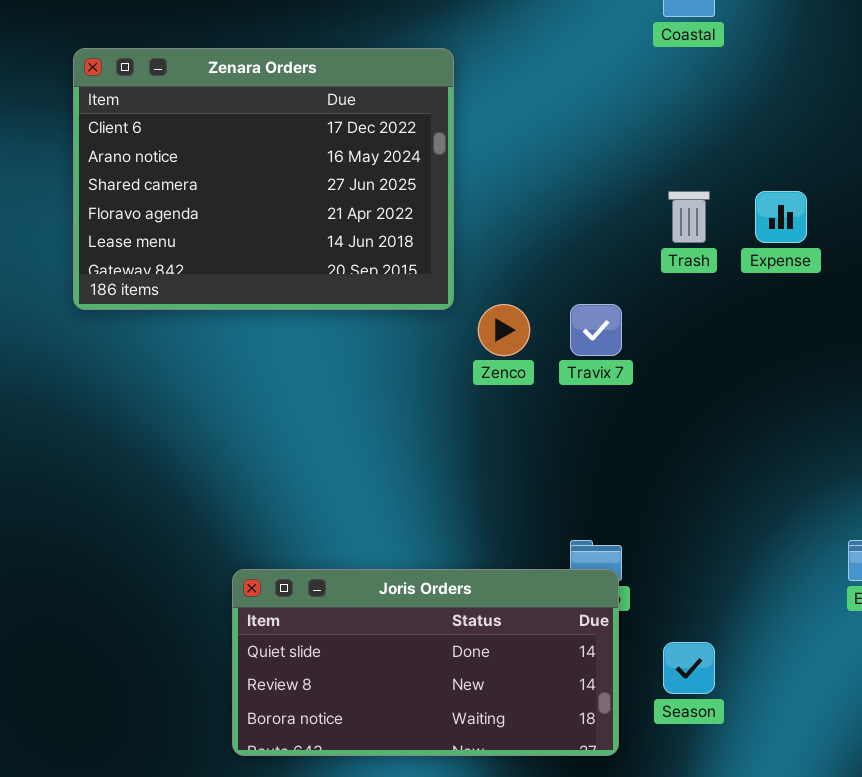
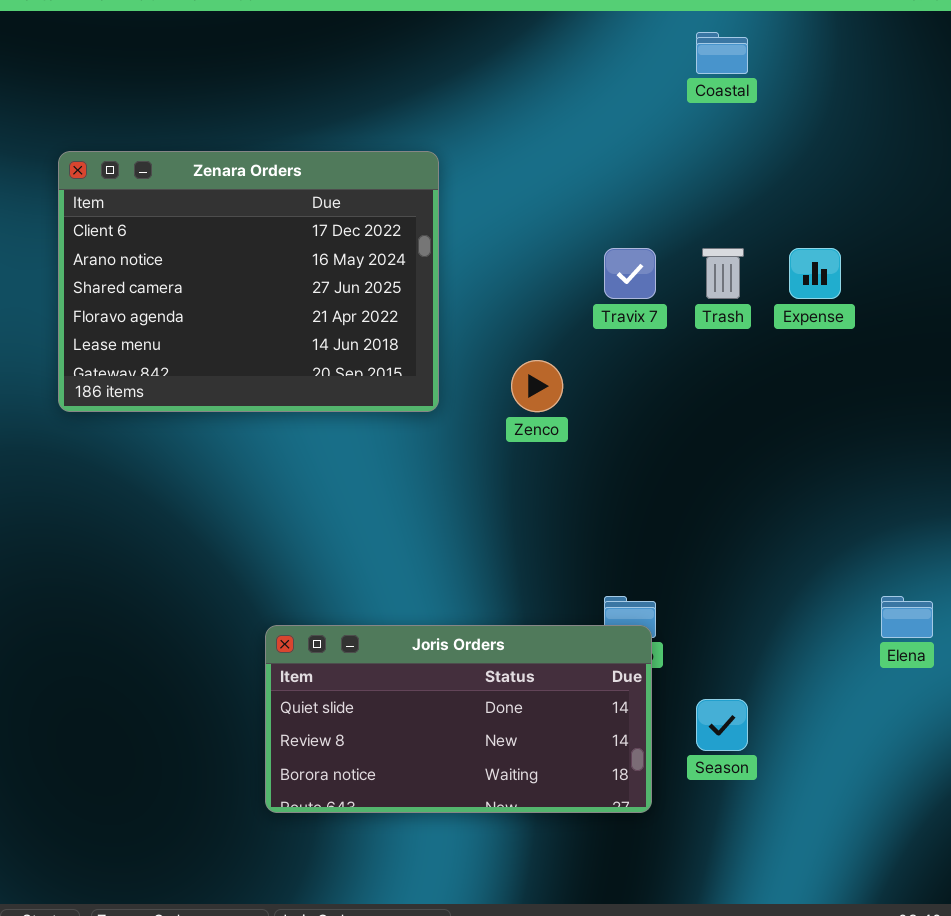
Zenara Orders: [73,48,454,310] -> [58,151,439,412], moved
Travix 7: [570,304,622,356] -> [604,248,656,299], moved

